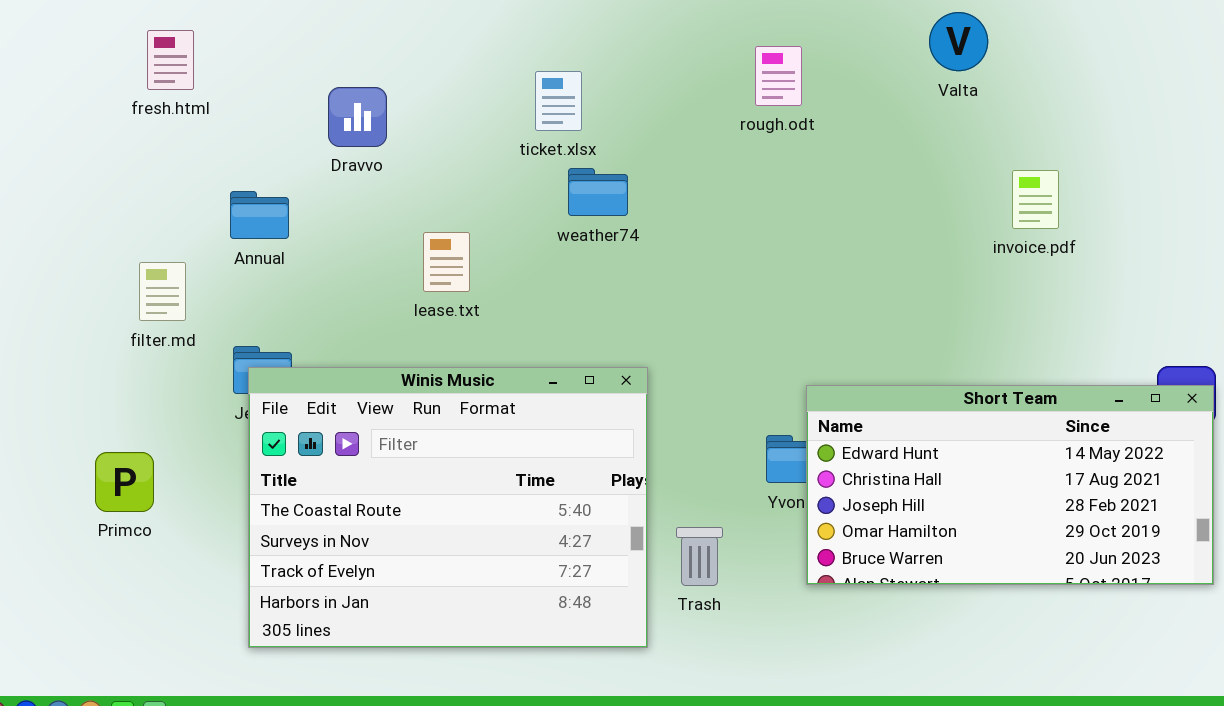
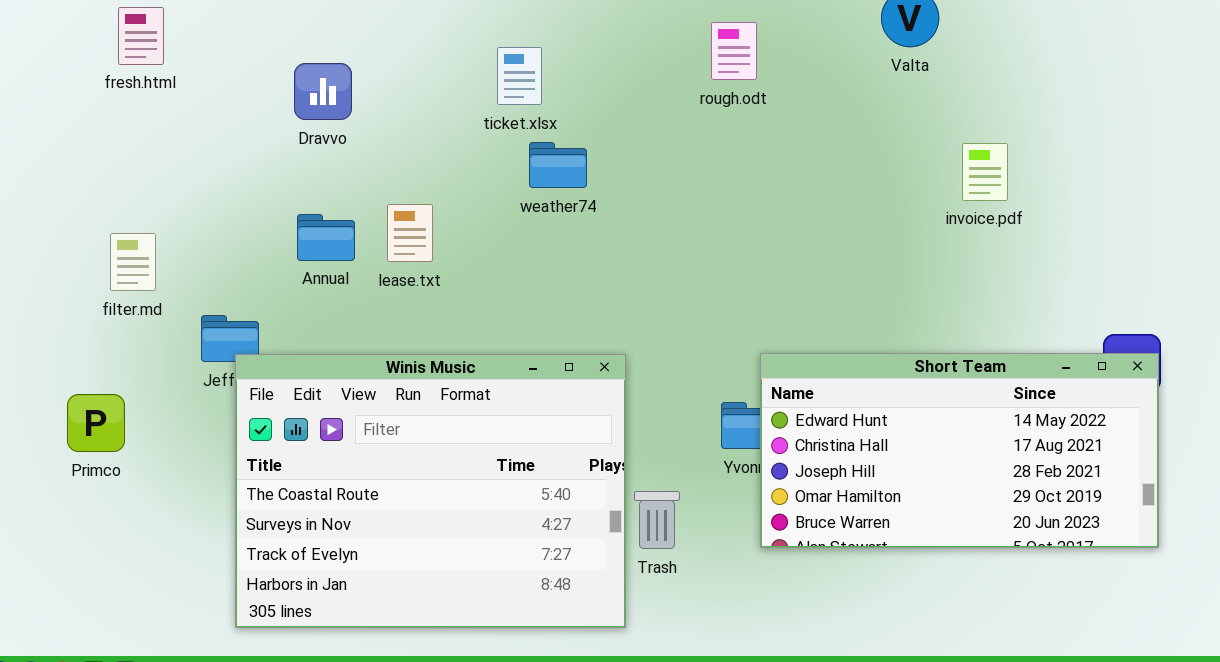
Annual: [230,191,289,239] -> [297,214,355,261], moved
Winis Music: [248,367,648,648] -> [235,354,626,628], moved
Primco: [95,452,154,512] -> [67,394,125,452], moved

